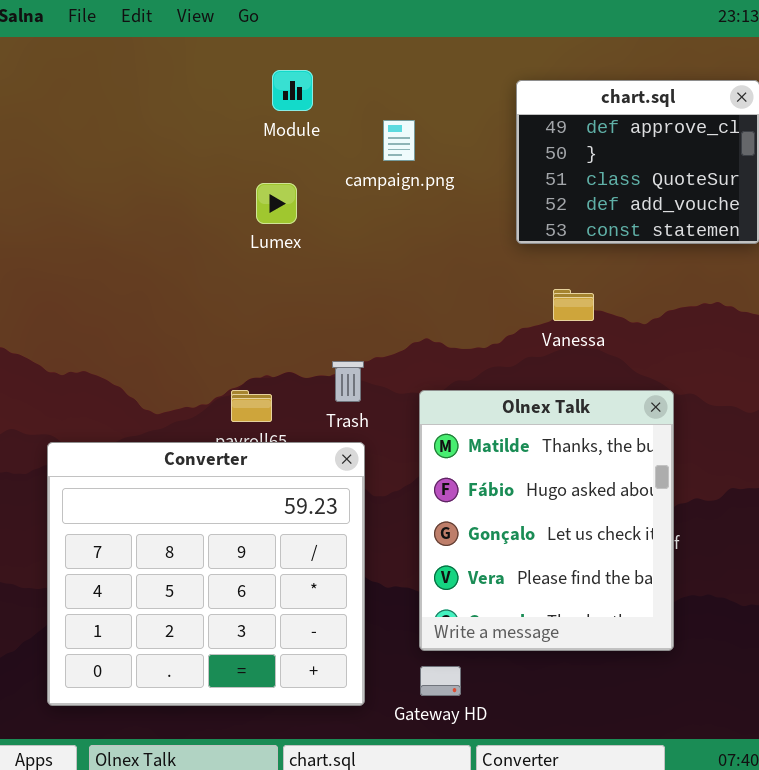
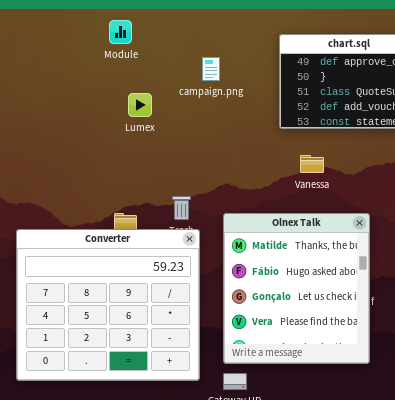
Module: [272,70,313,111] -> [109,20,132,44], moved
Converter: [47,442,365,706] -> [16,229,200,381], moved

